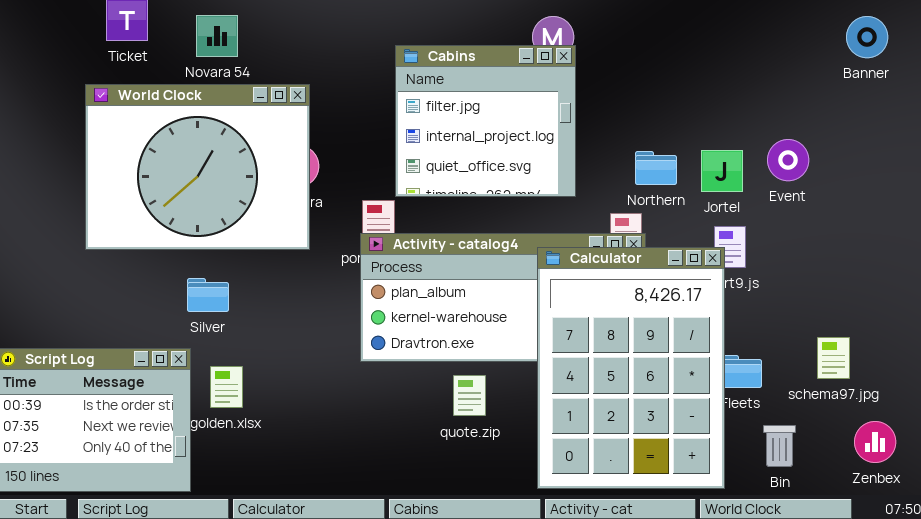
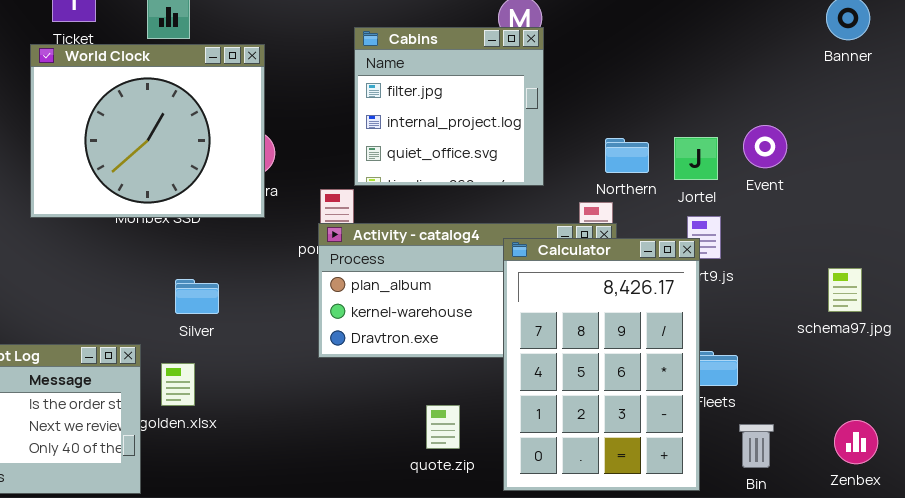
World Clock: [85,84,310,250] -> [30,44,265,218], moved
Silver: [187,278,229,312] -> [175,279,219,314], moved
schema97.jpg: [817,337,850,379] -> [828,268,862,312], moved
quote.zip: [453,375,486,416] -> [426,405,460,449], moved

